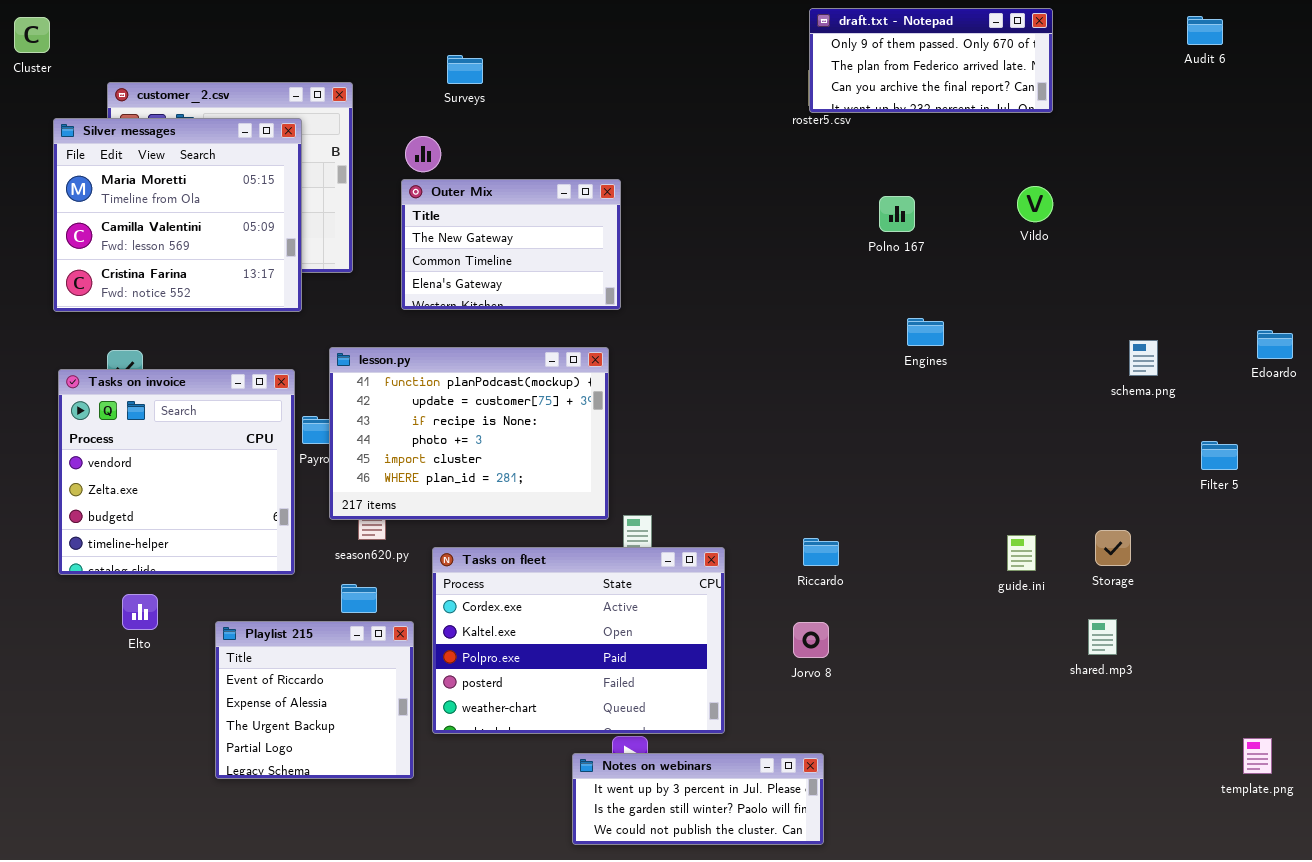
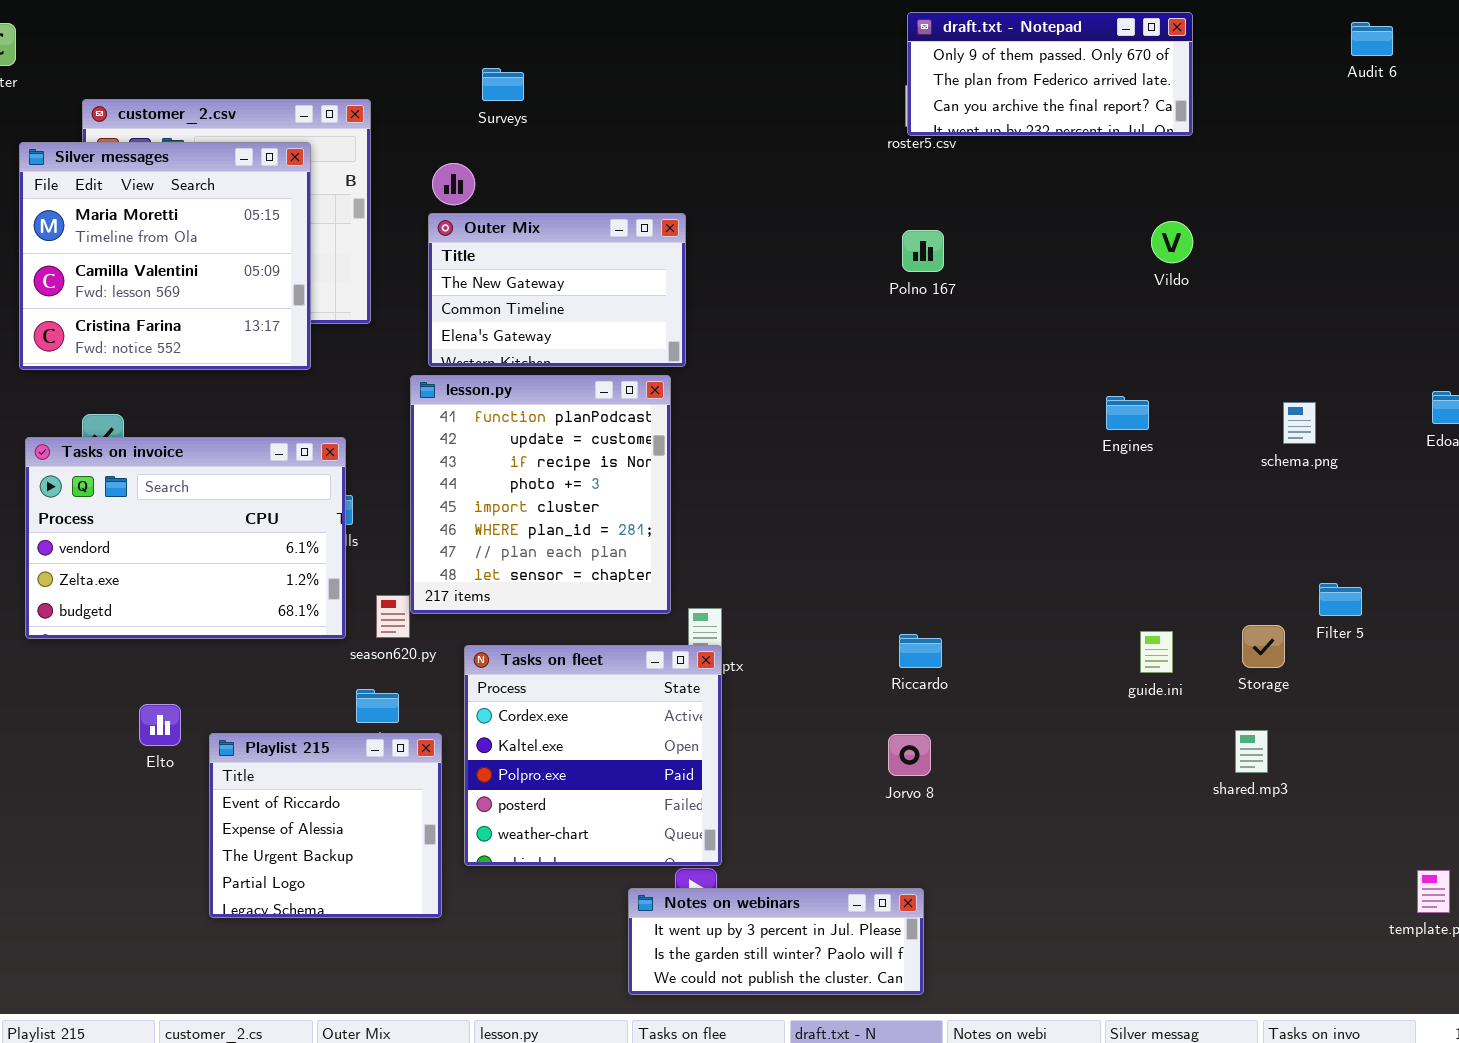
Polno 167: [879,196,915,232] -> [902,230,944,272], moved
Engines: [907,318,944,346] -> [1106,396,1149,430], moved
lesson.py: [329,347,609,520] -> [410,375,671,614], resized
Tasks on invoice: [58,369,295,575] -> [25,437,346,639], resized
Filter 5: [1201,441,1238,470] -> [1319,583,1362,616], moved
Tasks on fleet: [432,547,725,734] -> [464,645,722,866], resized
Elto: [122,594,158,630] -> [139,704,181,746], moved

